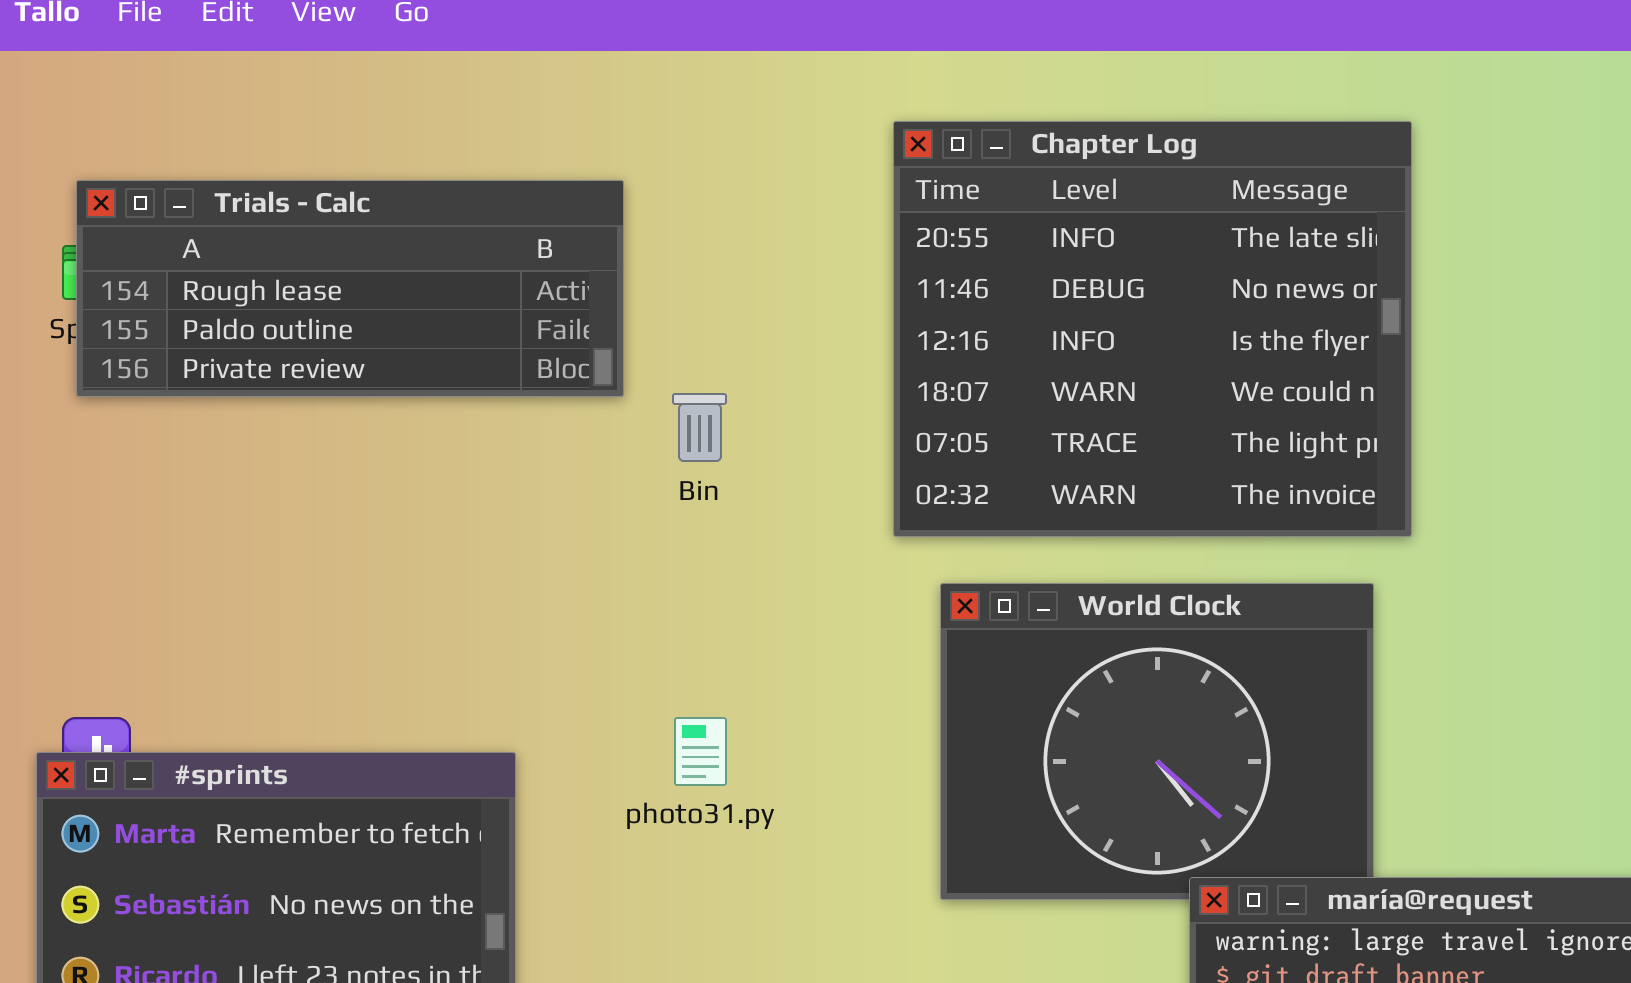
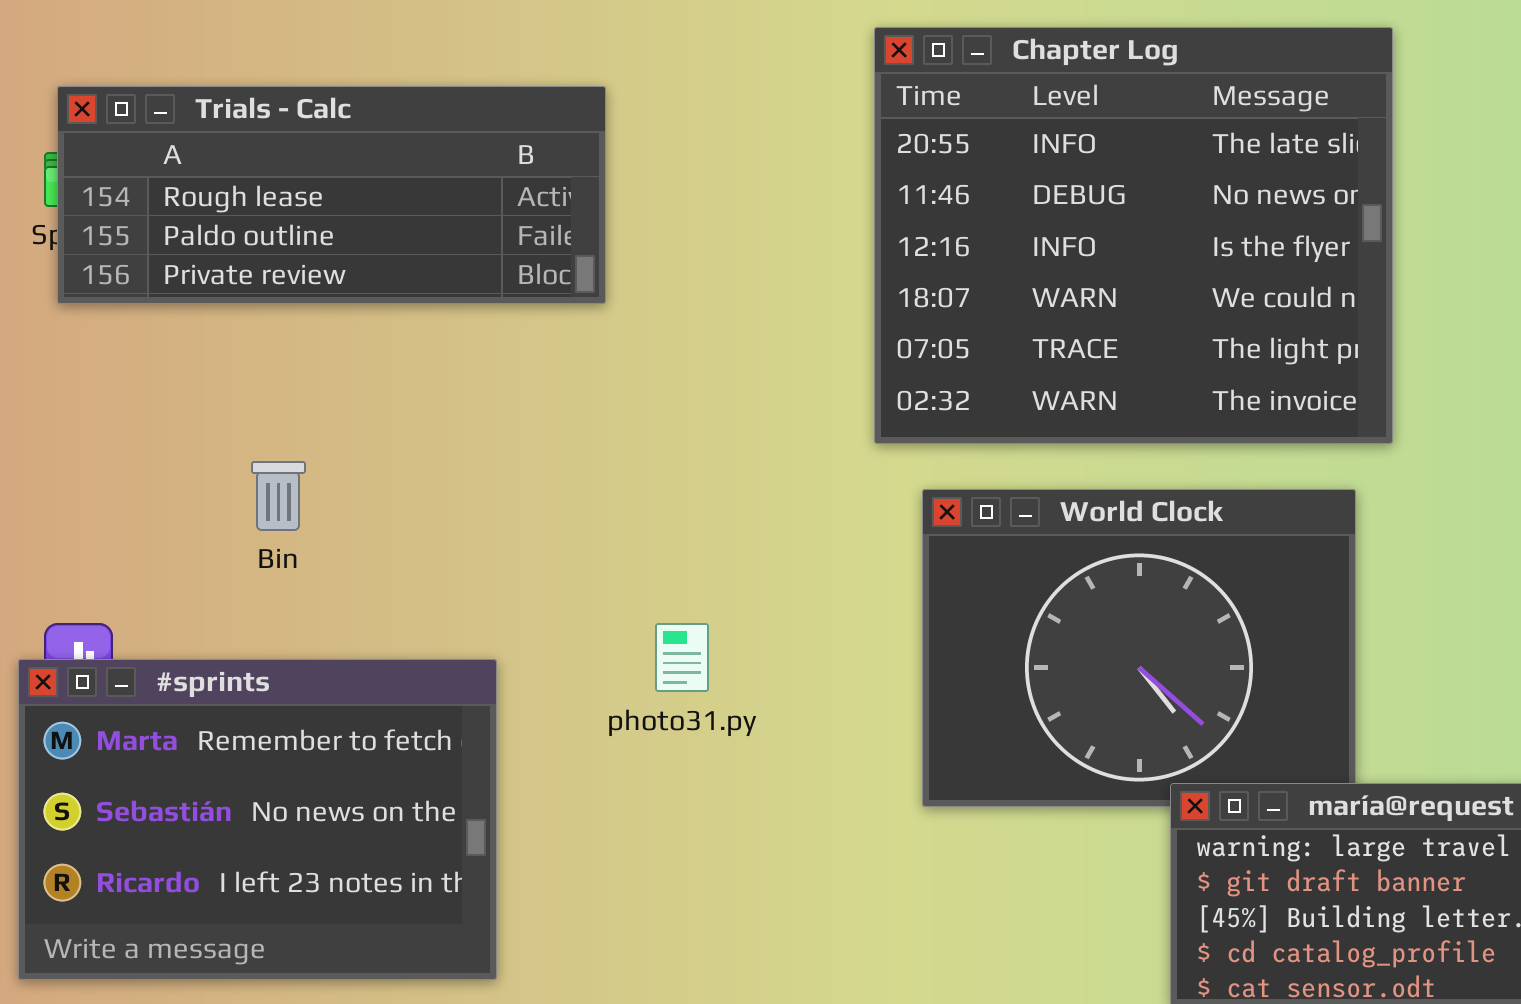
Bin: [672,393,727,462] -> [251,461,306,531], moved

